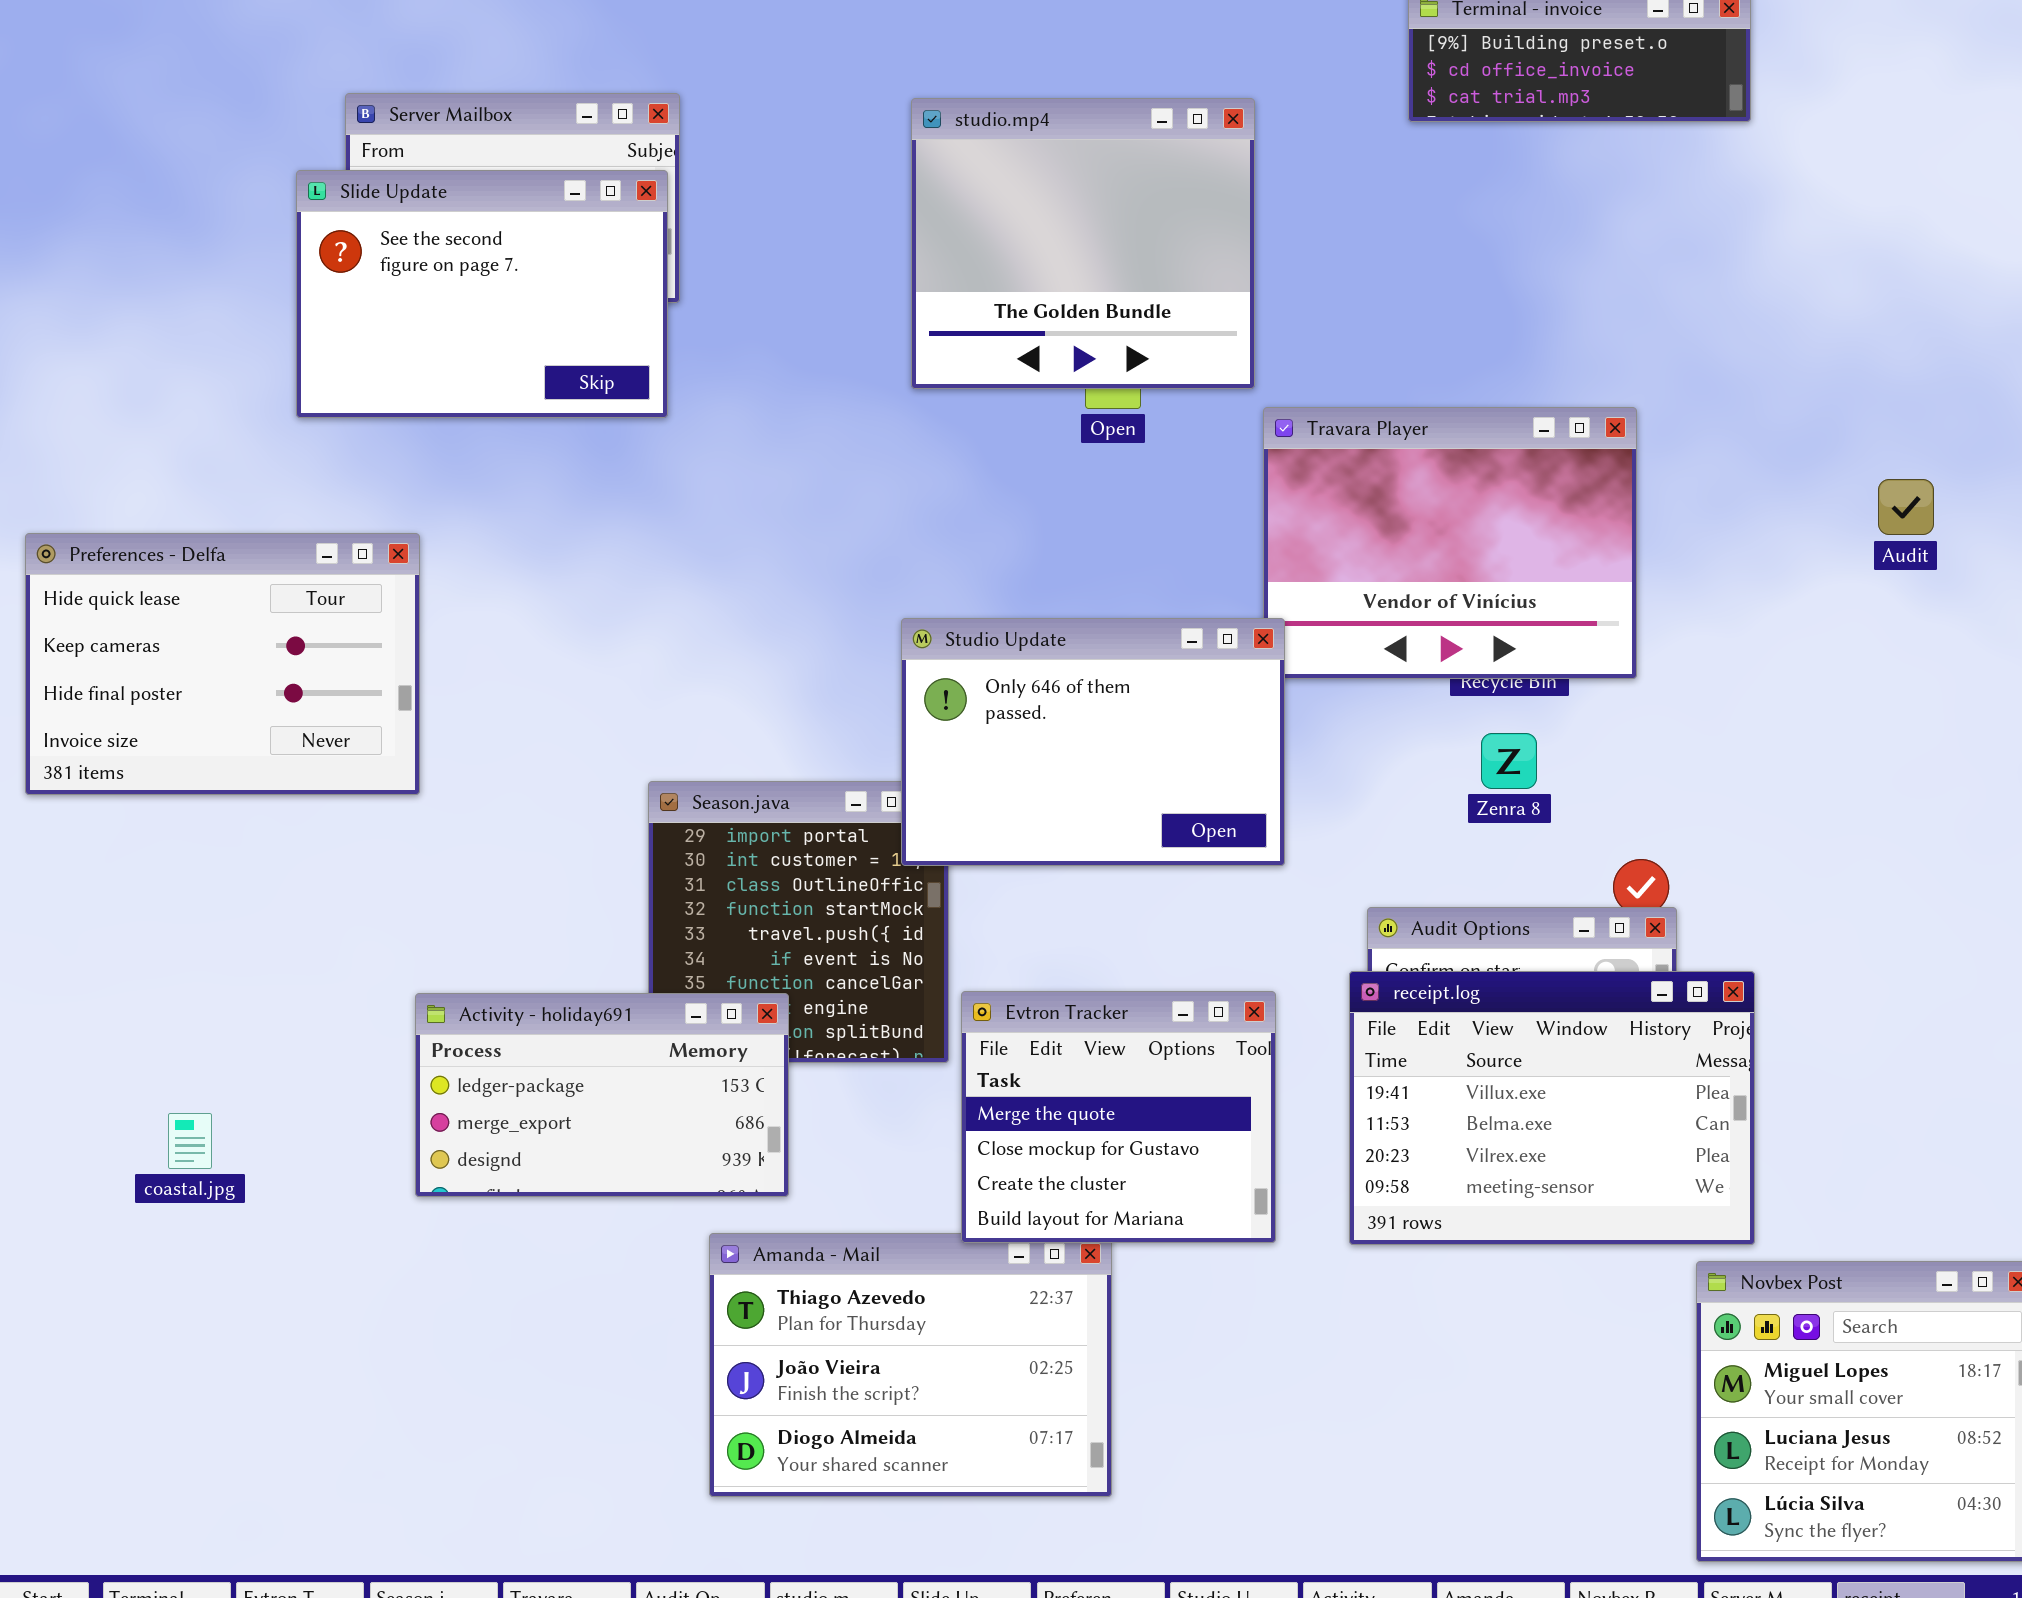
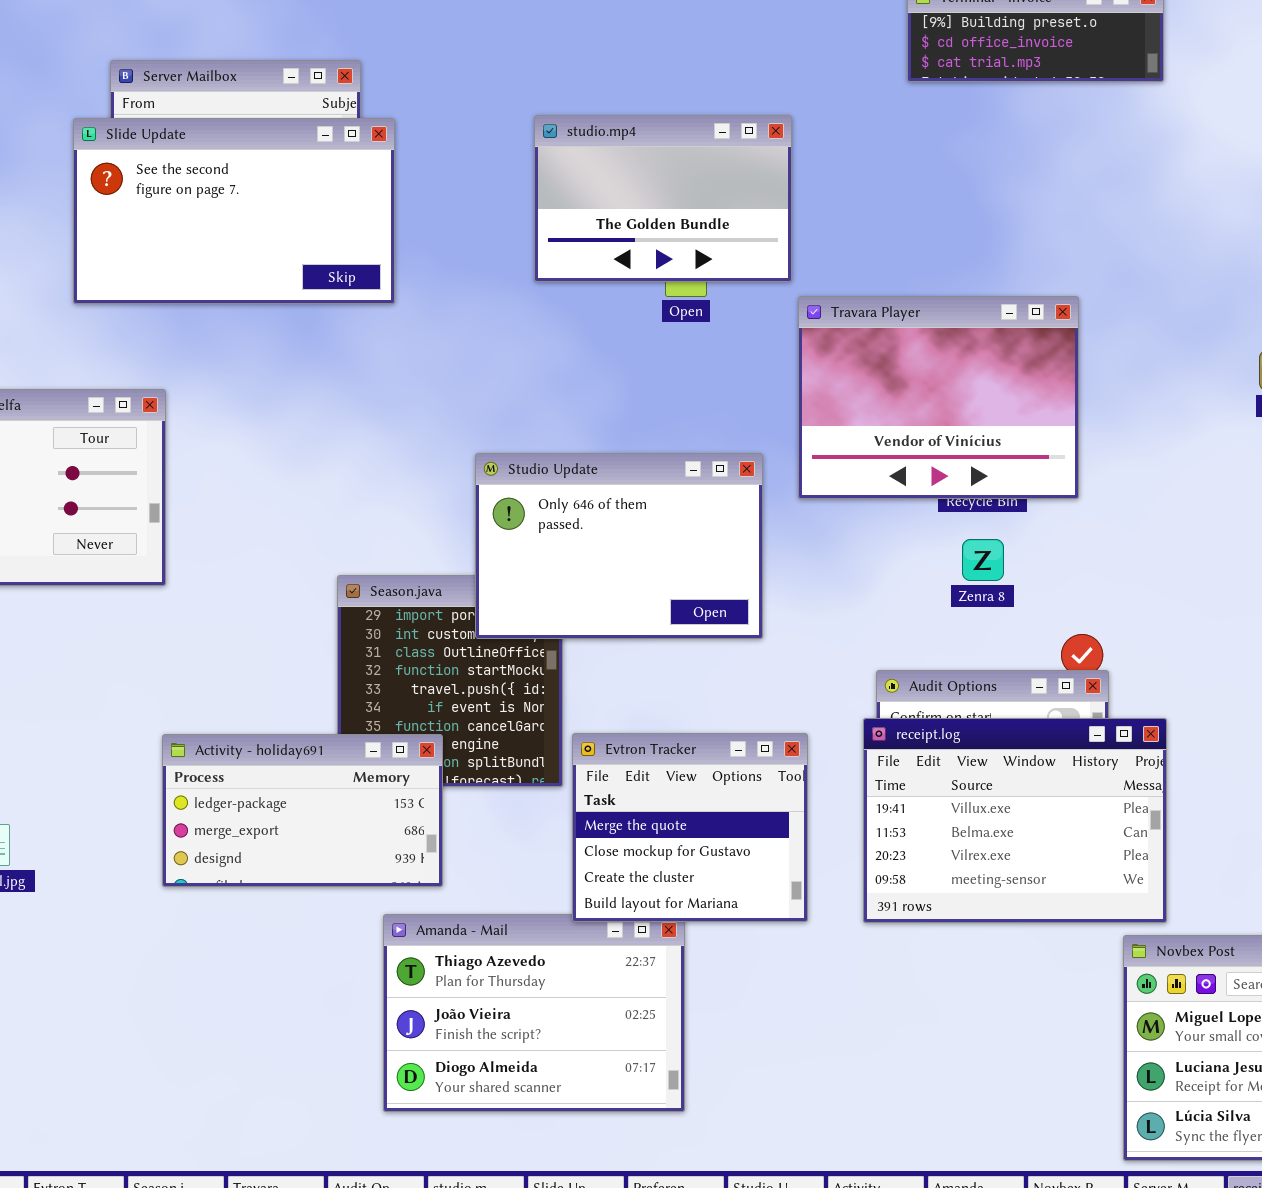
studio.mp4: [911,98,1255,389] -> [534,115,792,282], resized
Slide Update: [296,170,668,418] -> [73,118,395,304], resized
Studio Update: [901,618,1285,866] -> [475,453,763,639], moved

